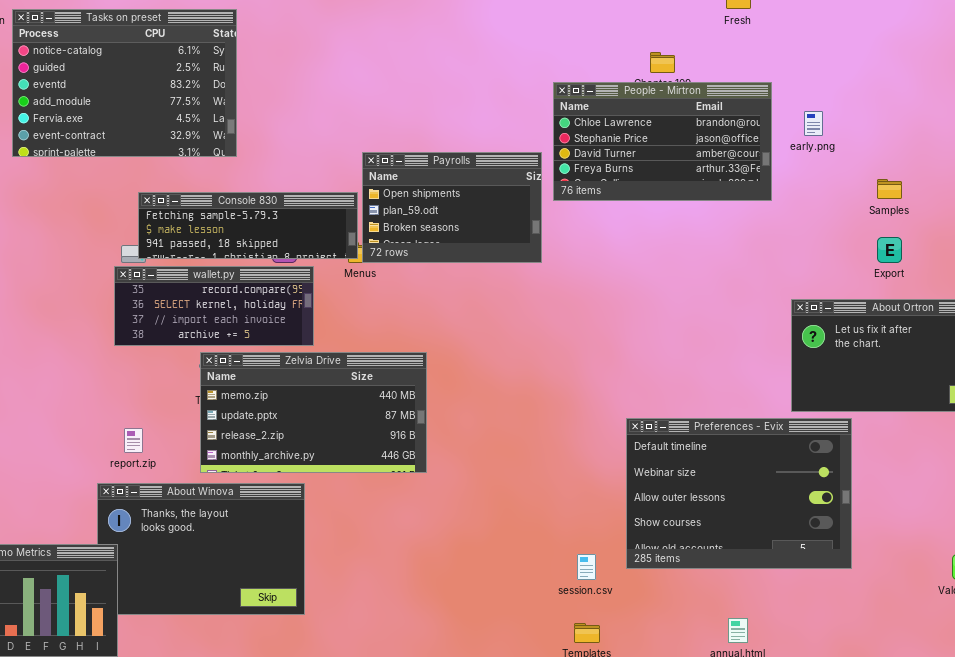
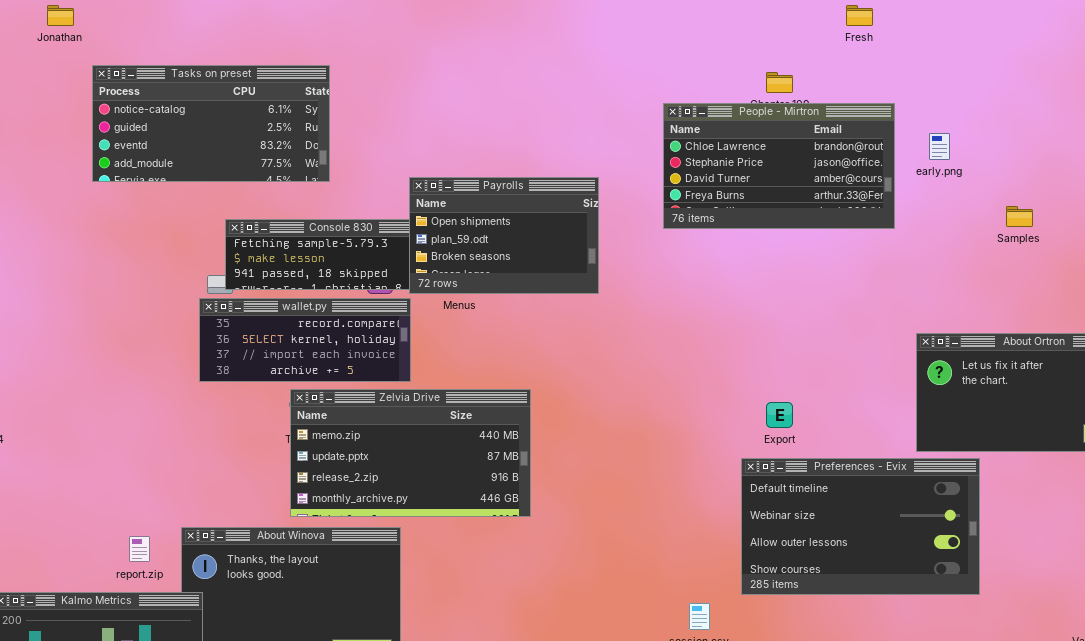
Tasks on preset: [12,9,237,157] -> [92,65,330,182], resized
Payrolls: [362,152,542,263] -> [409,177,599,294], moved
Export: [877,237,902,263] -> [766,402,793,428], moved
Preferences - Evix: [626,418,852,569] -> [741,458,980,595], resized
report.zip: [124,428,143,453] -> [129,536,150,562], moved

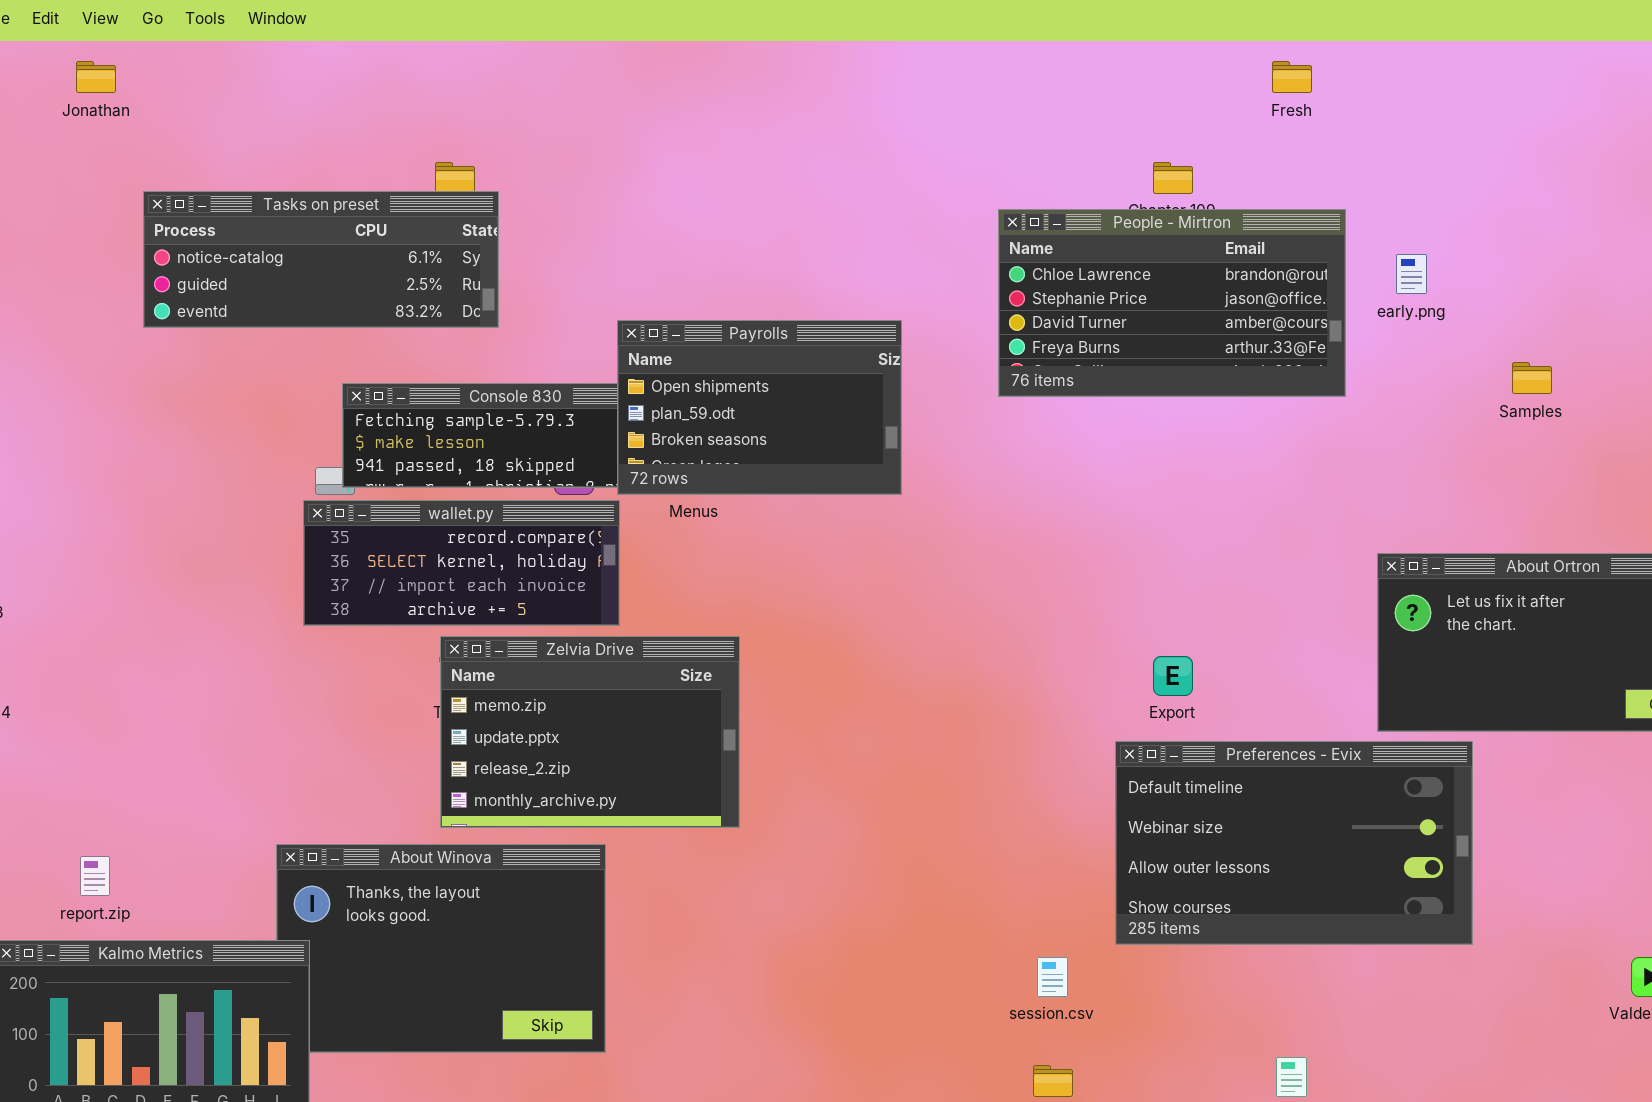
Tasks on preset: [92,65,330,182] -> [143,191,499,328], resized
Zelvia Drive: [290,389,531,517] -> [440,636,740,828], resized
report.zip: [129,536,150,562] -> [80,856,110,896], moved

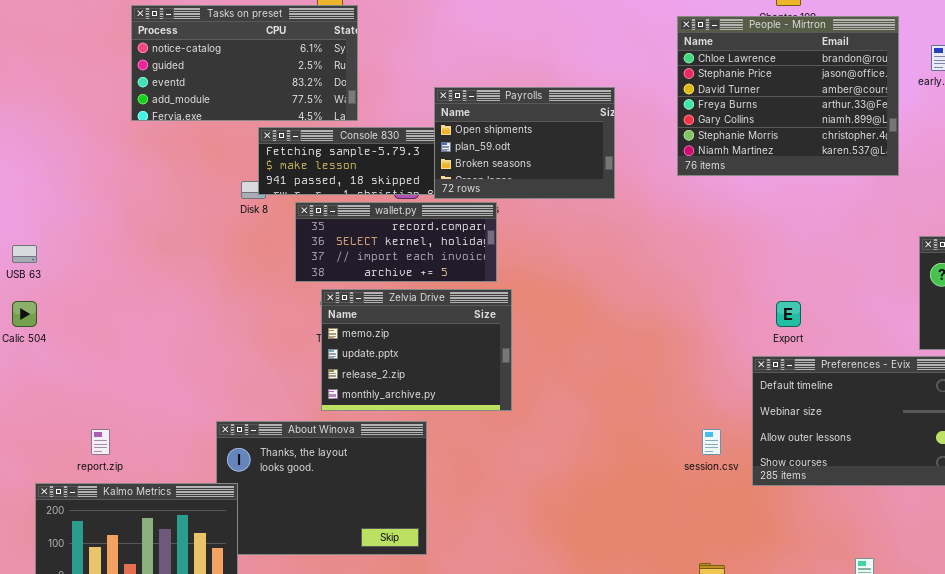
Tasks on preset: [143,191,499,328] -> [131,5,358,121], resized
People - Mirtron: [998,209,1346,397] -> [677,16,899,176], resized
wallet.py: [303,500,620,626] -> [295,202,497,282], moved
session.csv: [1037,957,1068,997] -> [702,429,721,455], moved

